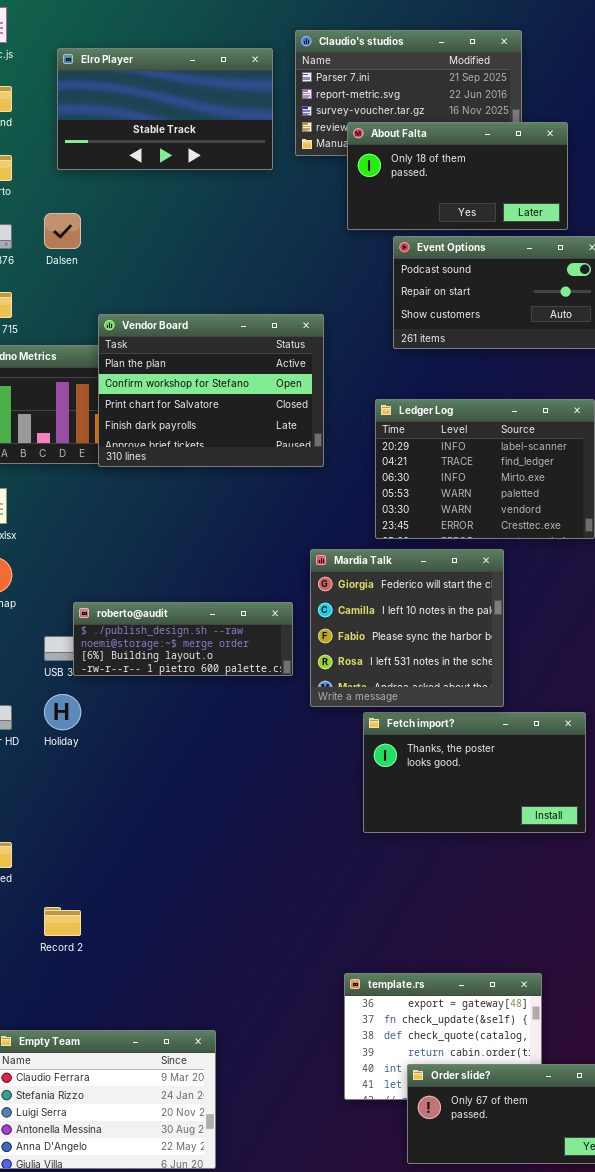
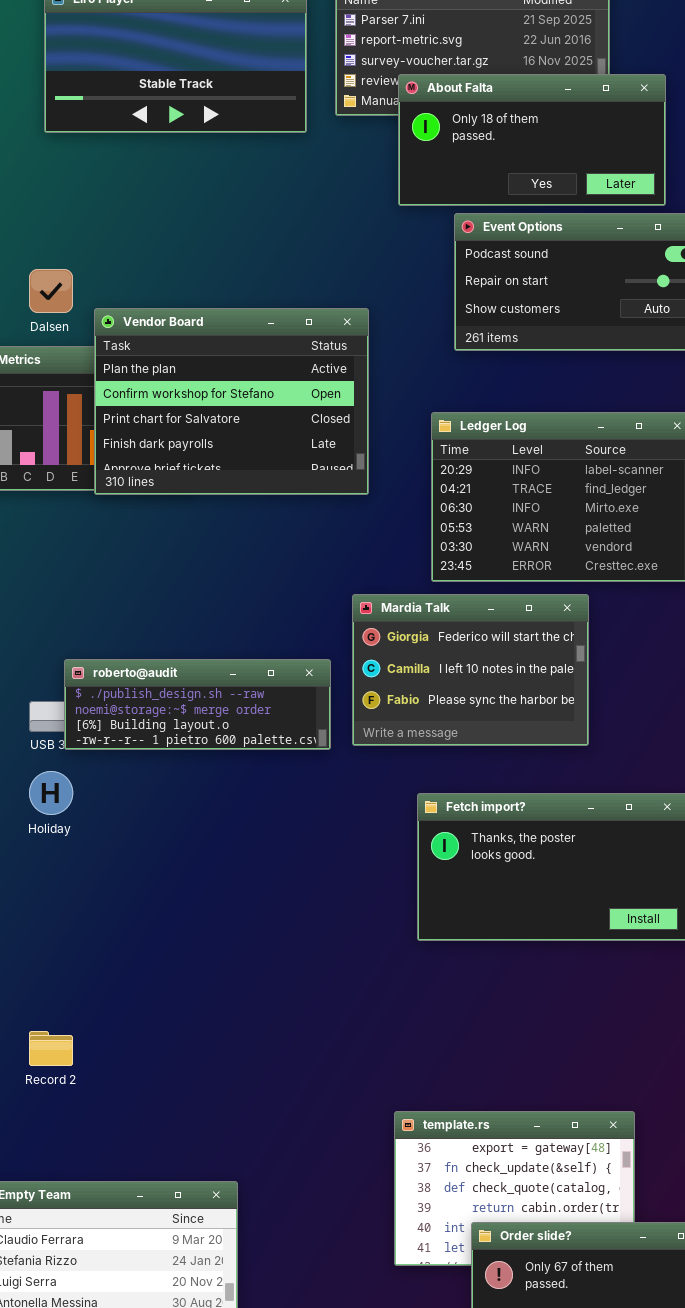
Dalsen: [44,213,81,249] -> [29,269,73,313], moved
Mardia Talk: [310,549,504,707] -> [352,594,589,746], resized

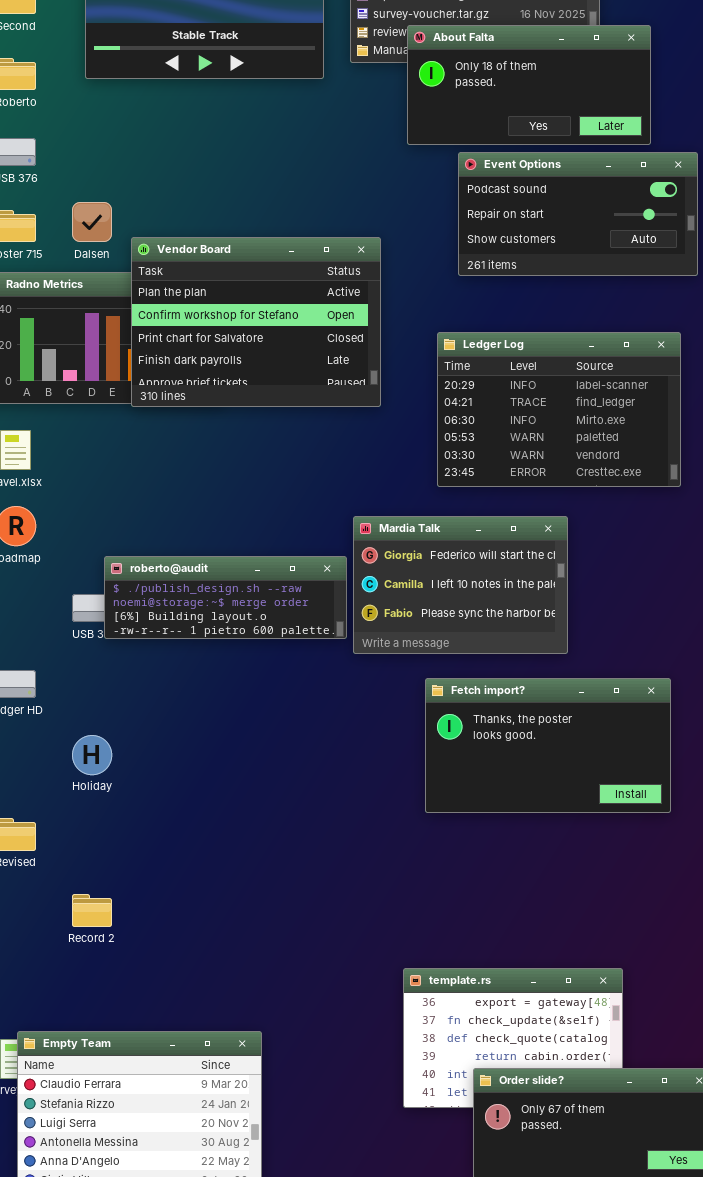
Mardia Talk: [352,594,589,746] -> [353,516,568,654], moved
Holiday: [29,771,73,815] -> [72,735,112,775], moved

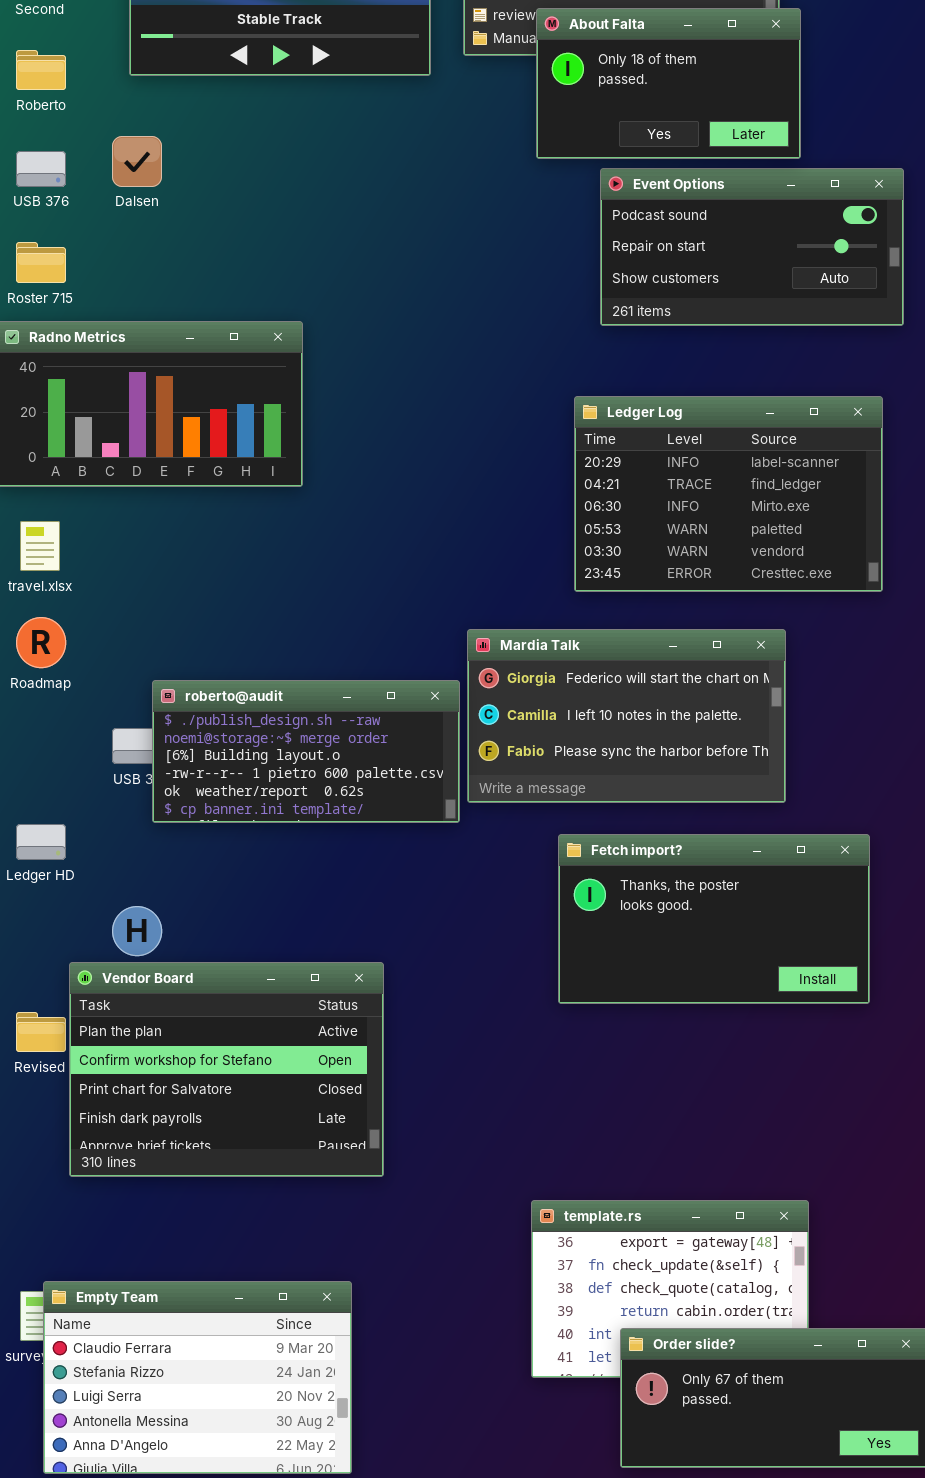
About Falta: [407,25,651,145] -> [536,8,801,159], resized
Dalsen: [72,202,112,242] -> [112,136,162,187], moved
Vendor Board: [131,237,381,407] -> [69,962,384,1177], moved
Mardia Talk: [353,516,568,654] -> [467,629,786,803], resized
roberto@audit: [104,556,347,639] -> [152,680,460,823], resized

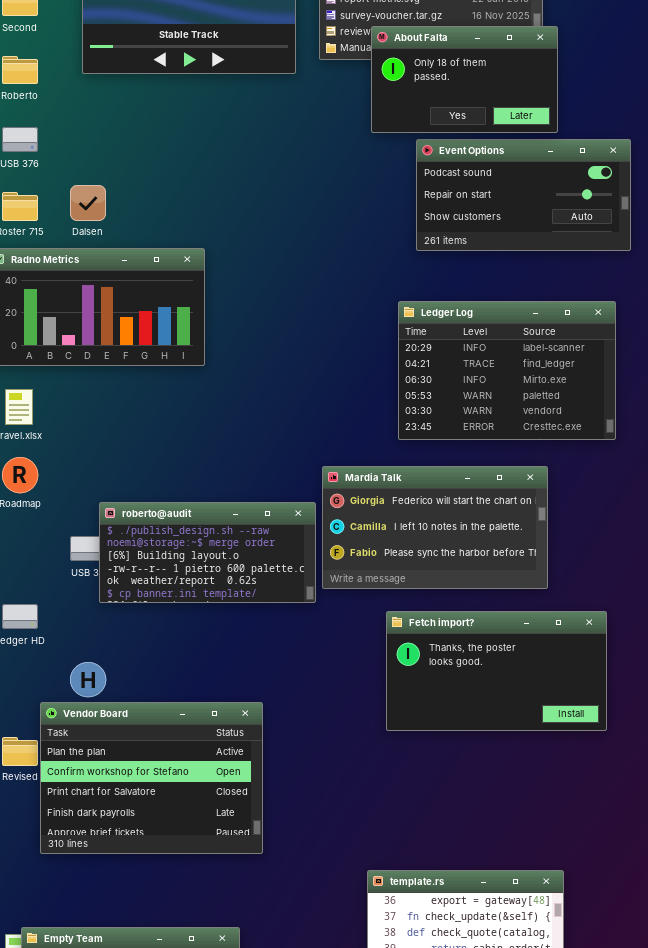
Dalsen: [112,136,162,187] -> [70,185,106,221], moved

